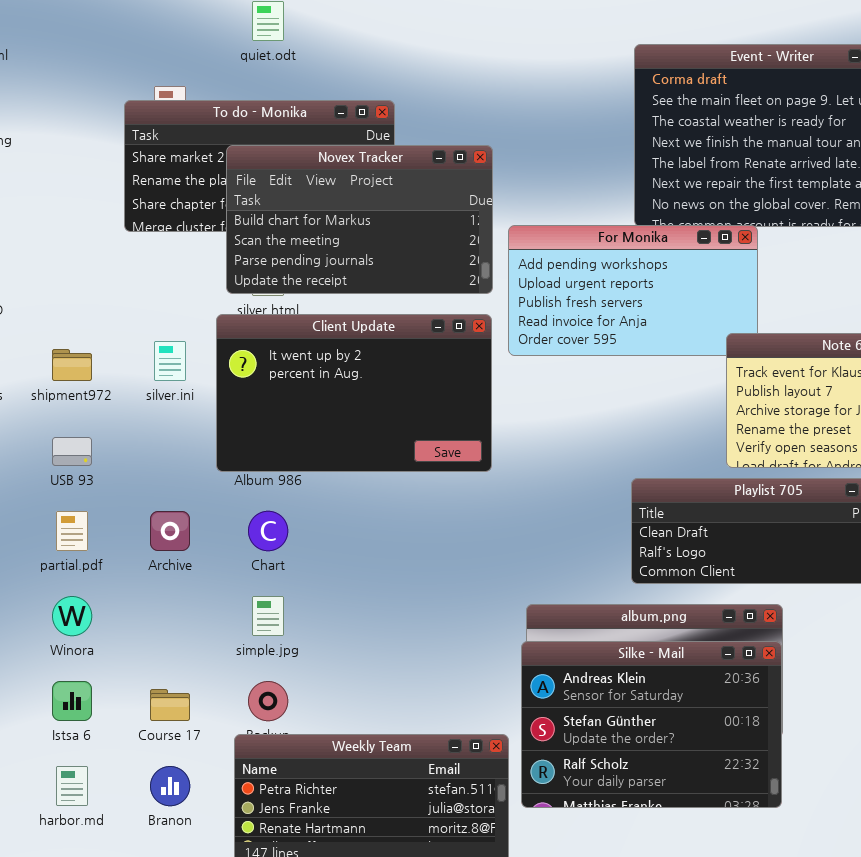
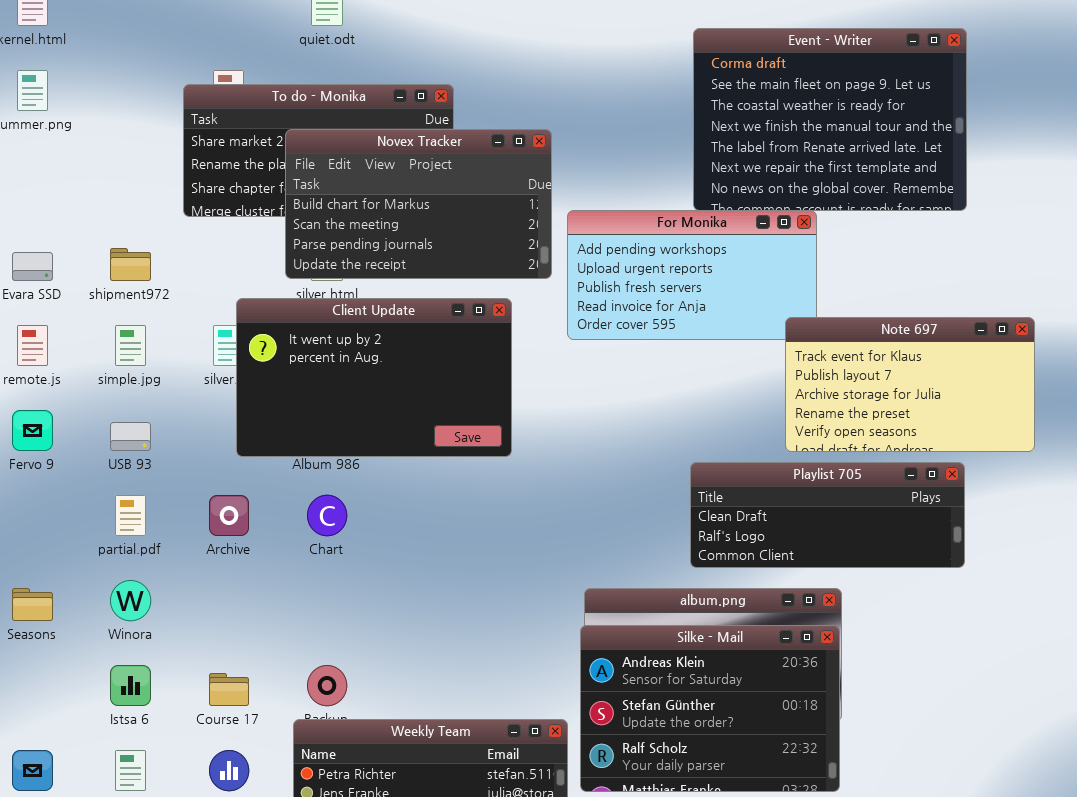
Client Update: [216,314,492,472] -> [236,298,512,457], moved
shipment972: [52,349,92,381] -> [110,248,151,281], moved
simple.jpg: [252,596,284,636] -> [115,325,146,366], moved

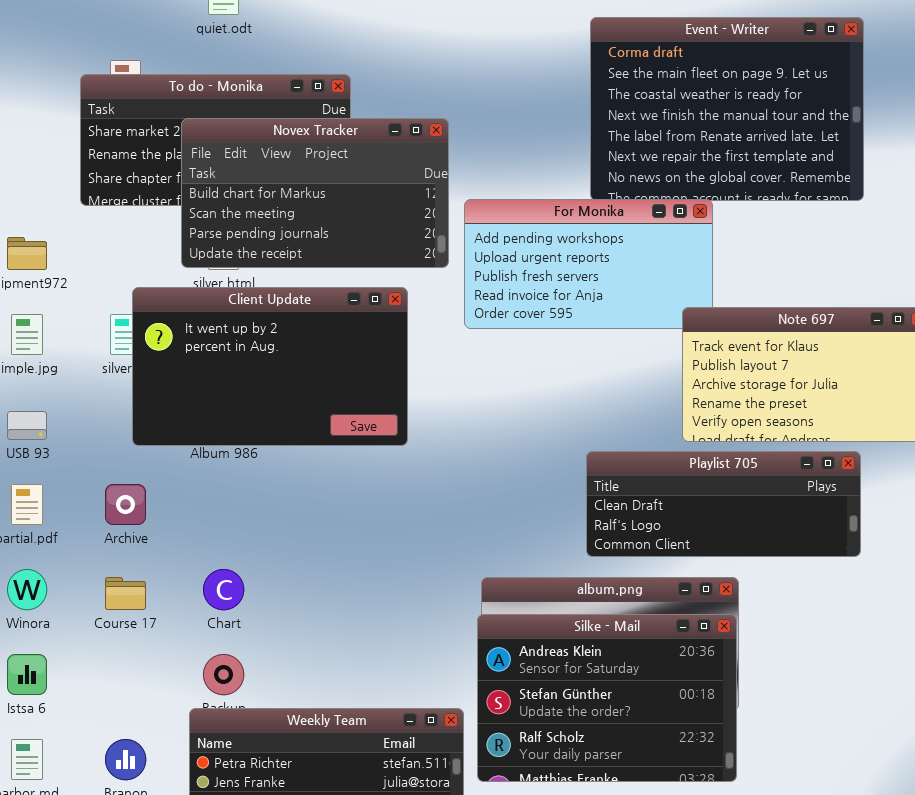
Chart: [307,495,347,536] -> [203,569,244,610], moved
Course 17: [209,673,249,706] -> [105,577,146,610], moved

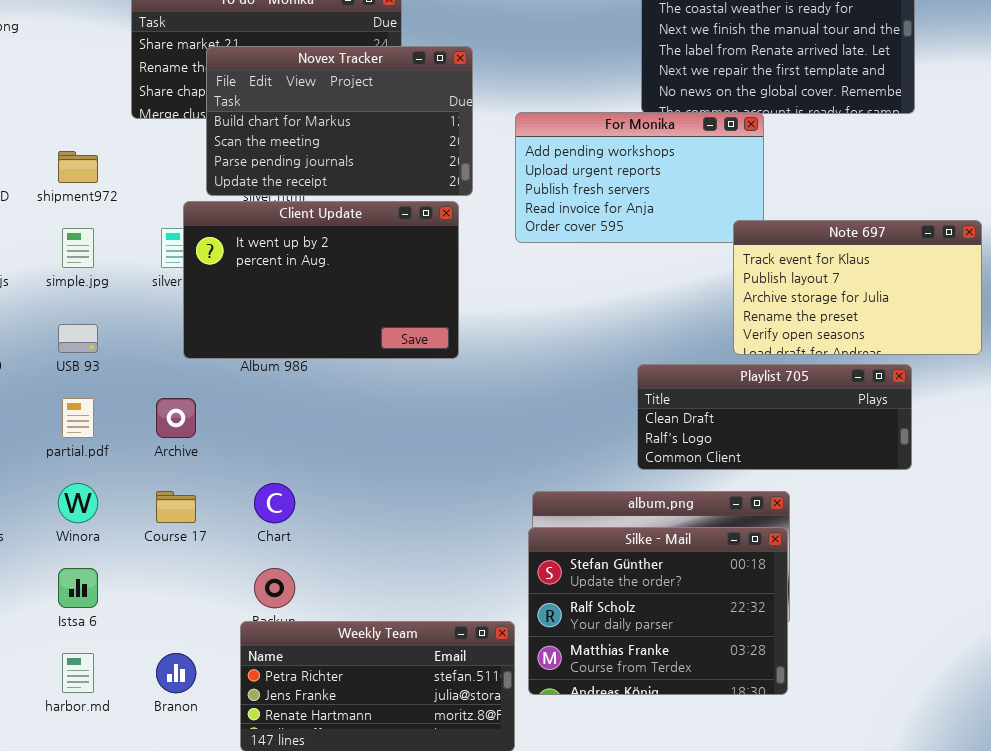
Novex Tracker: [181,118,449,268] -> [206,46,473,196], moved
Silke - Mail: [477,614,737,782] -> [528,527,788,695], scrolled down 1 row

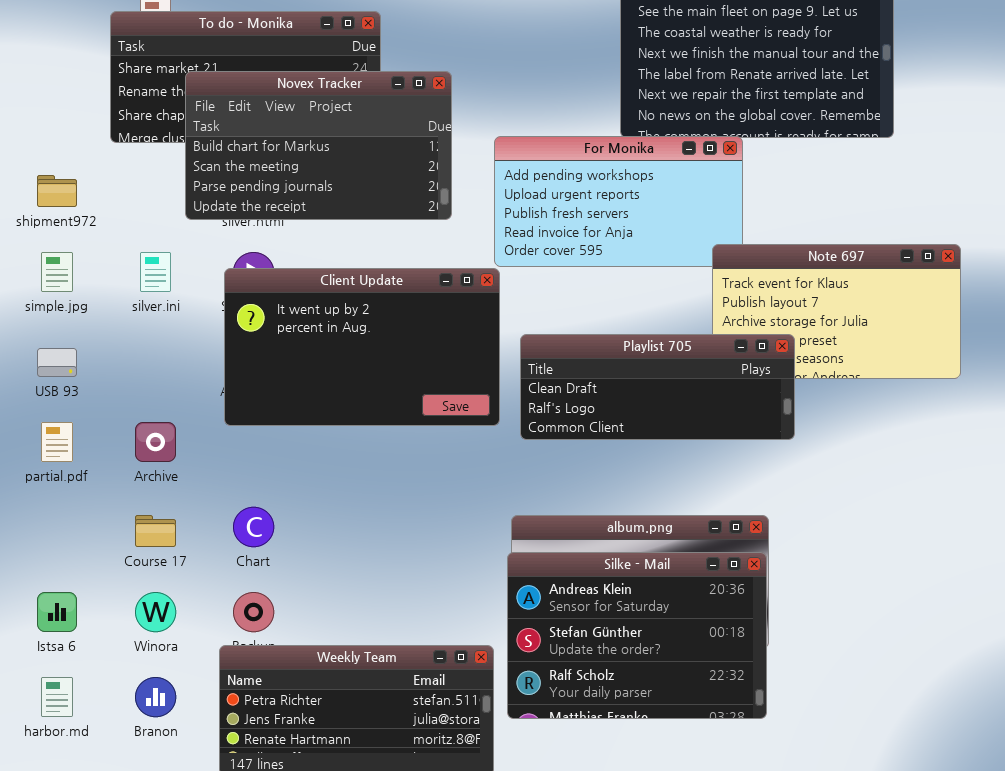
Client Update: [183,201,459,359] -> [224,268,500,426], moved
Playlist 705: [637,364,912,470] -> [520,334,795,440], moved
Winora: [58,483,98,523] -> [135,592,176,632], moved
Silke - Mail: [528,527,788,695] -> [507,552,767,719], scrolled up 1 row

